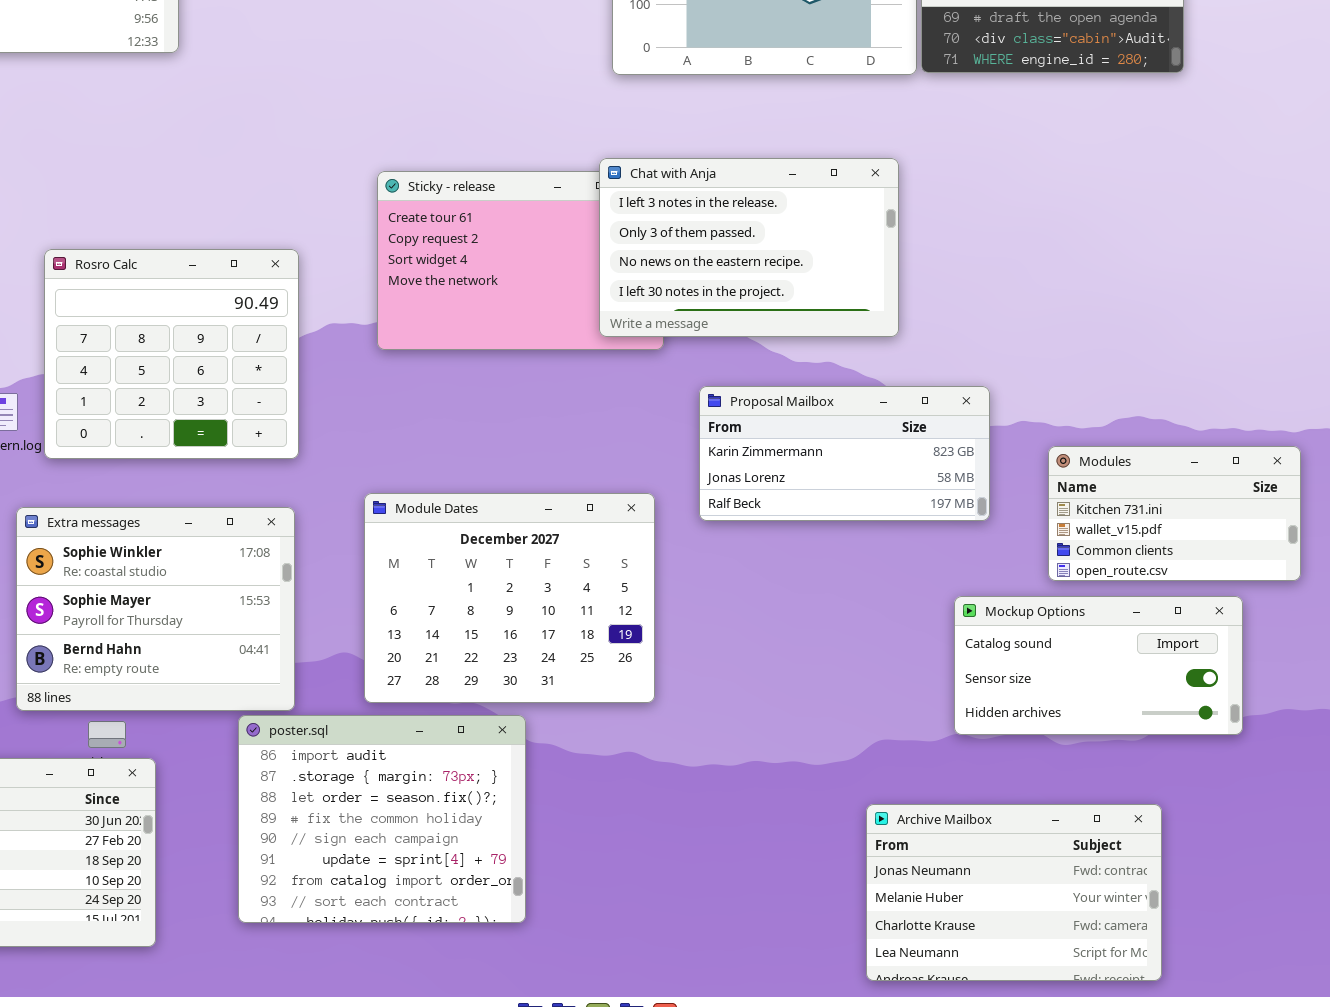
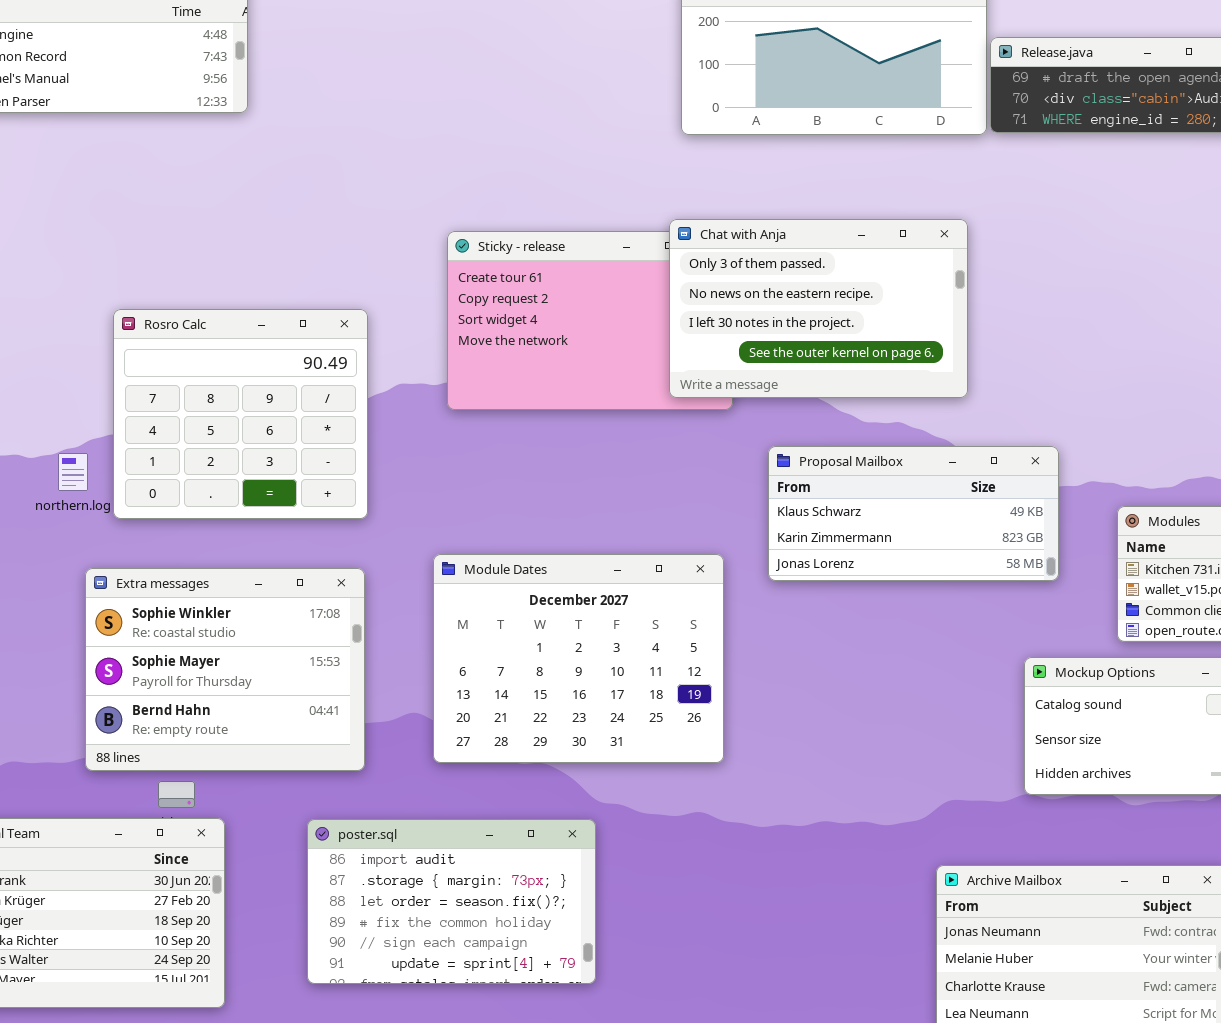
Chat with Anja: [599,158,899,337] -> [669,219,968,398], scrolled down 1 row
Proposal Mailbox: [699,386,990,521] -> [768,446,1059,581], scrolled up 1 row
poster.sql: [238,715,526,923] -> [307,819,596,984], resized

